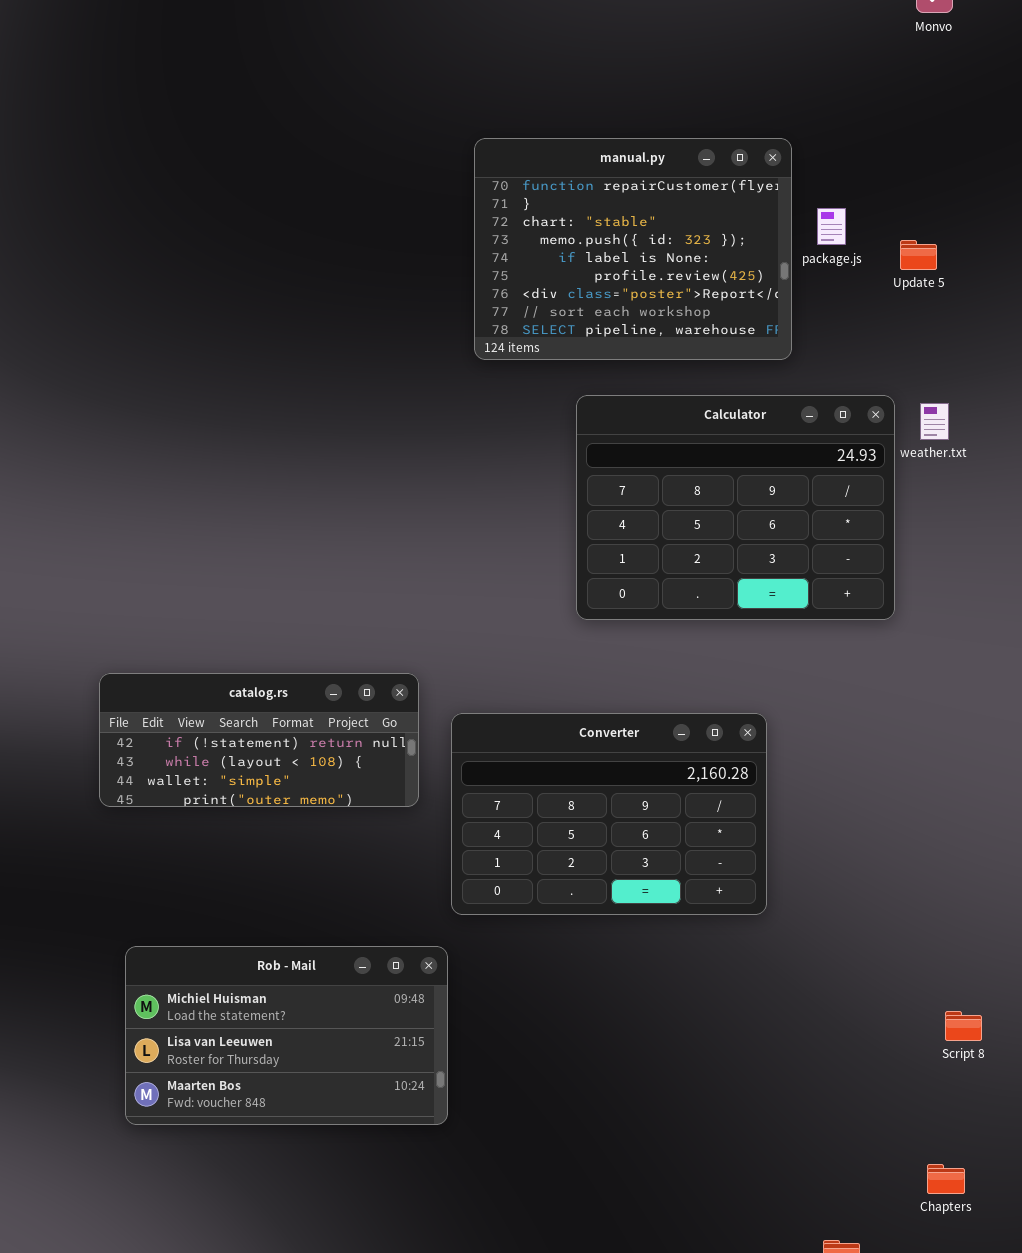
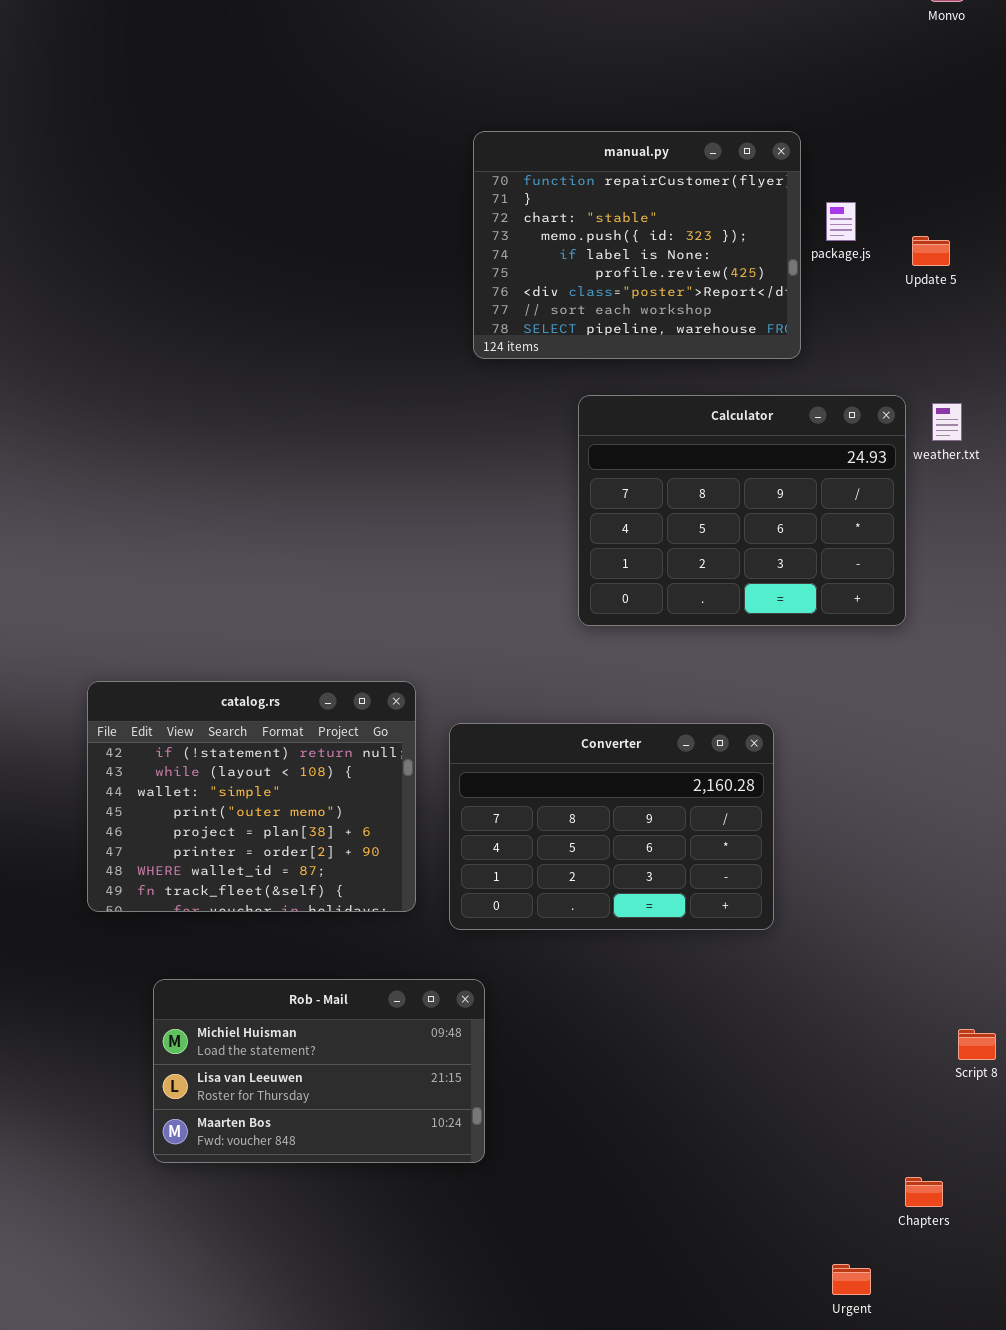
catalog.rs: [99,673,419,807] -> [87,681,416,912], resized
Rob - Mail: [125,946,448,1125] -> [153,979,485,1163], moved
Chapters: [927,1164,965,1194] -> [905,1177,943,1207], moved

